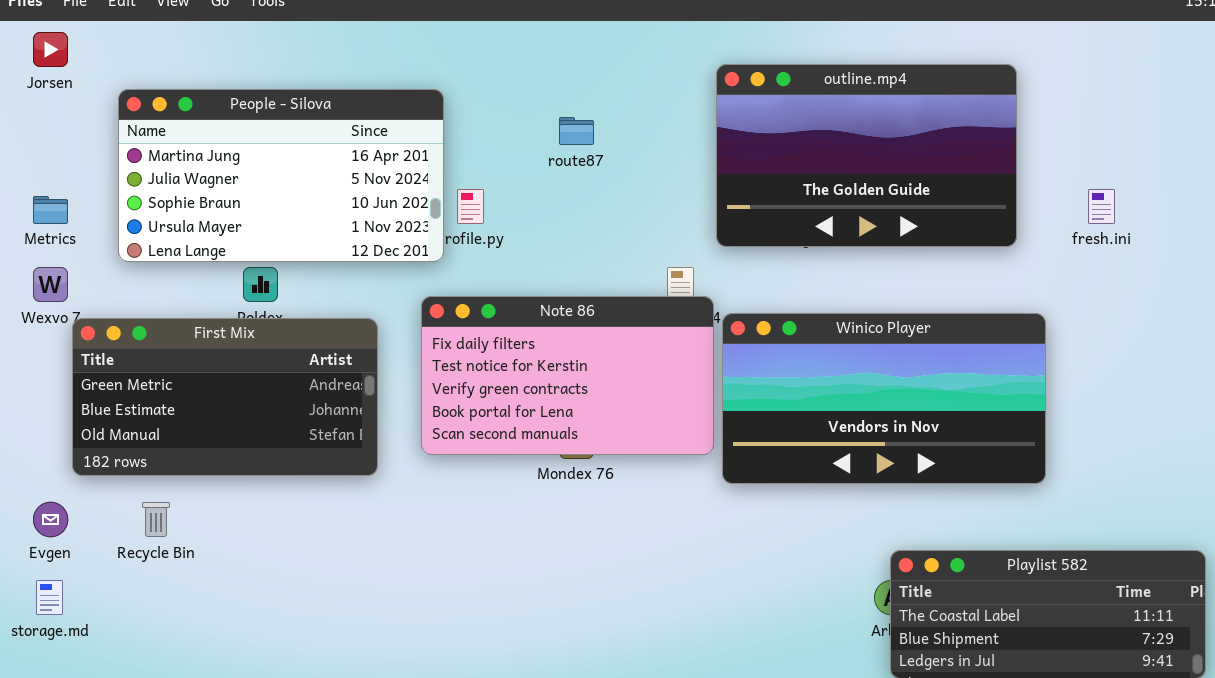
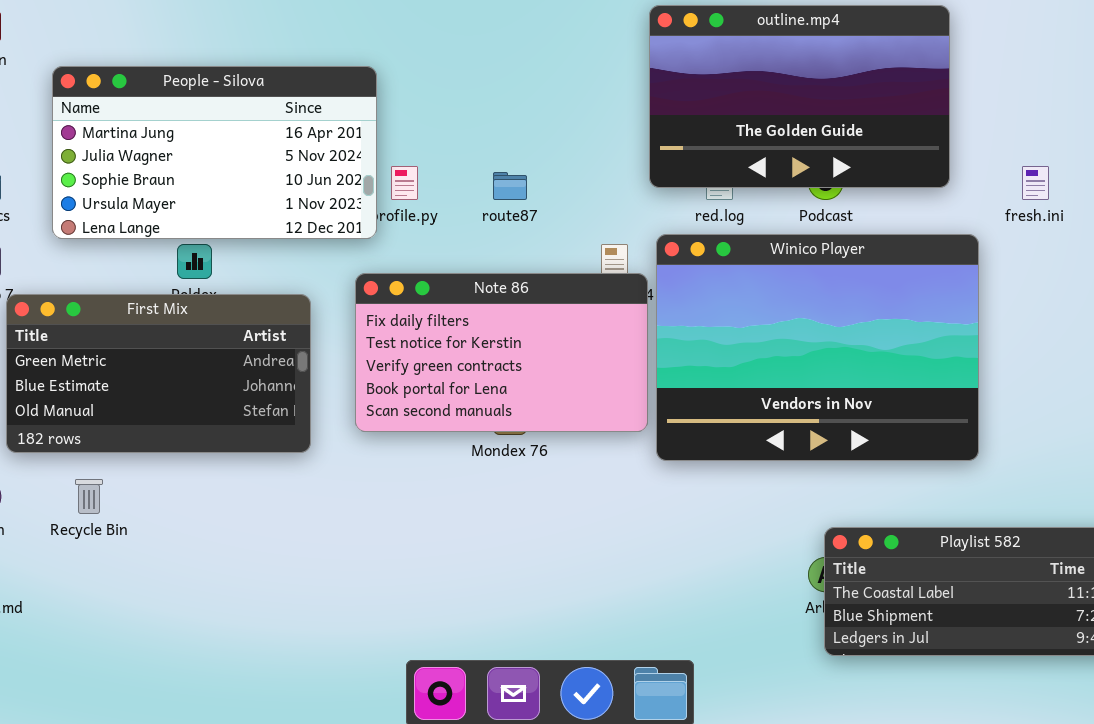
outline.mp4: [716,64,1017,247] -> [649,5,950,188], moved
route87: [559,117,594,145] -> [493,172,527,200], moved
Winico Player: [722,313,1046,484] -> [656,234,979,461], resized

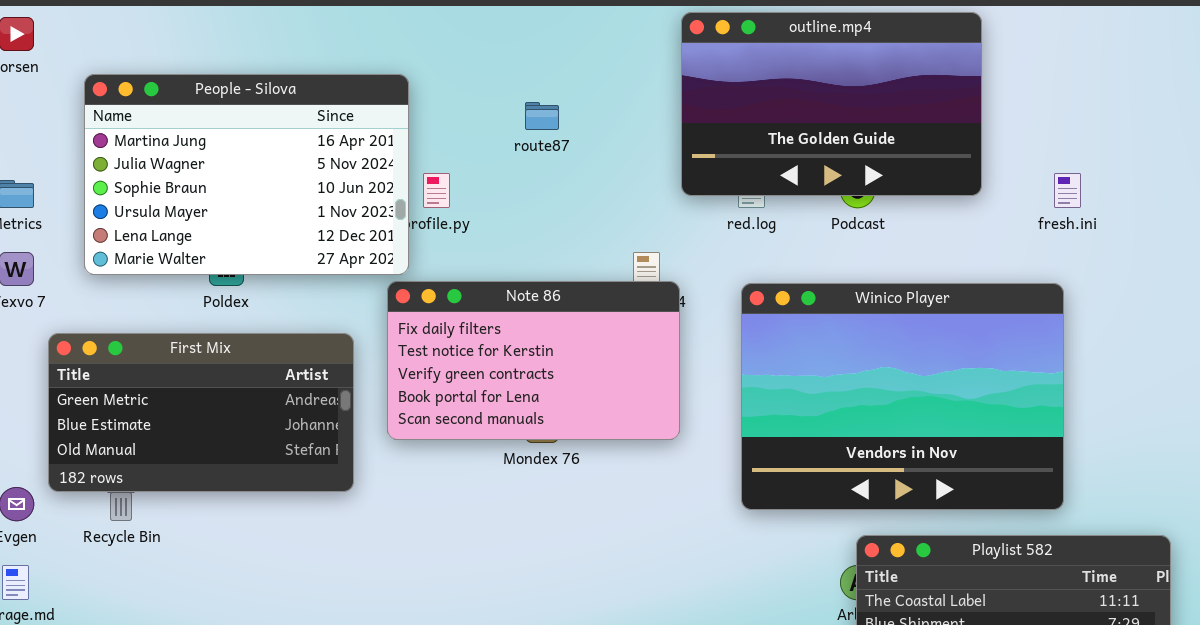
People - Silova: [52,66,377,239] -> [84,74,409,275], resized
route87: [493,172,527,200] -> [525,102,559,130], moved
Winico Player: [656,234,979,461] -> [741,283,1064,510], moved
First Mix: [6,294,311,453] -> [48,333,354,492], moved

